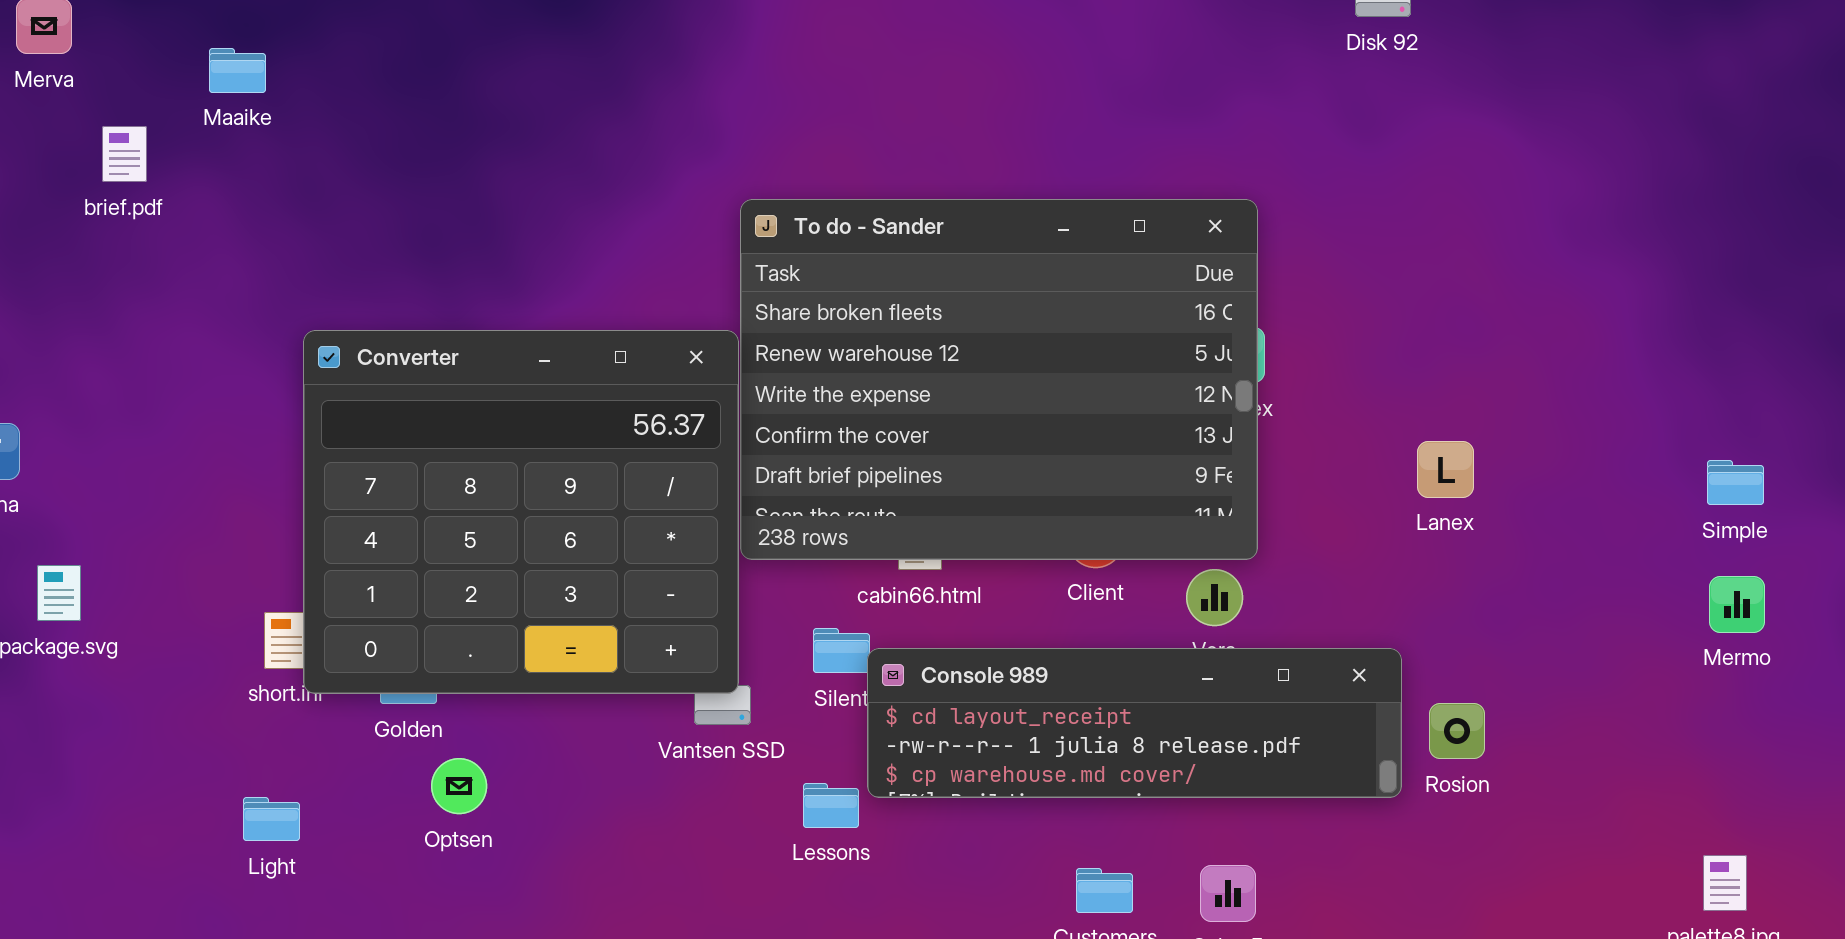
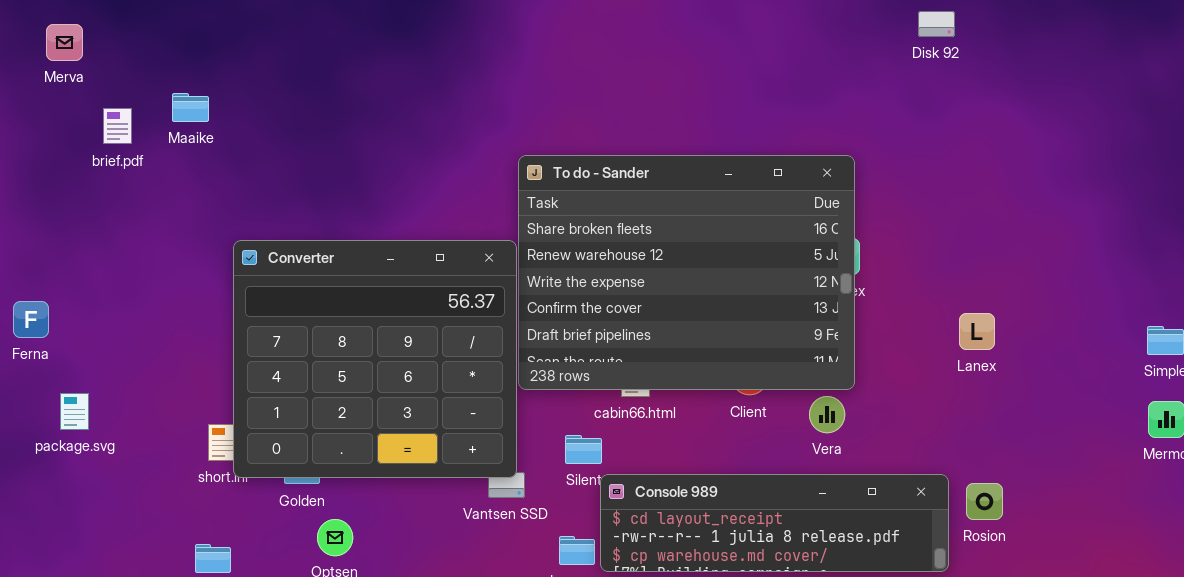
Maaike: [209,48,266,93] -> [172,93,209,122], moved
Console 989: [867,648,1402,798] -> [600,474,949,572], moved

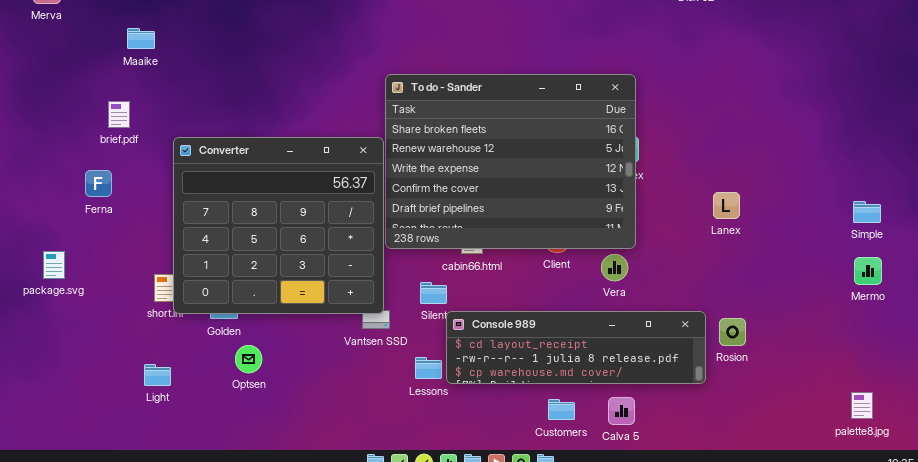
brief.pdf: [103,108,132,144] -> [108,101,130,128], moved
Ferna: [13,301,49,338] -> [85,170,112,197], moved

